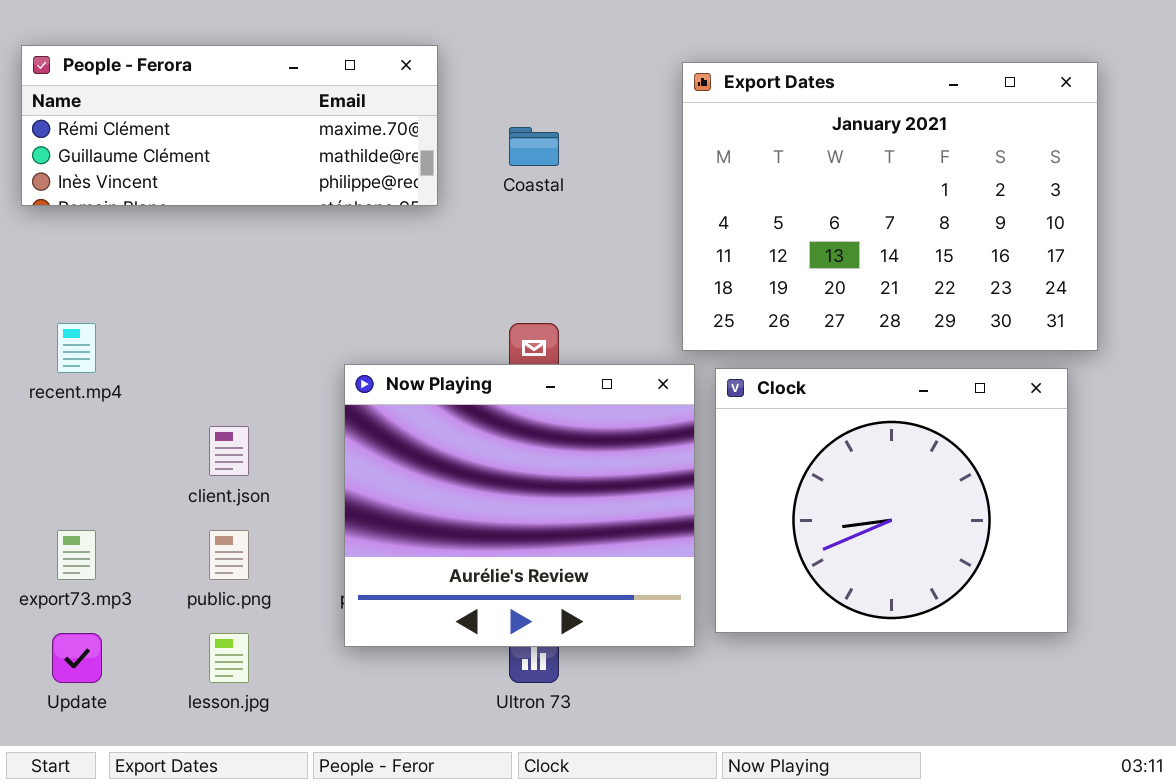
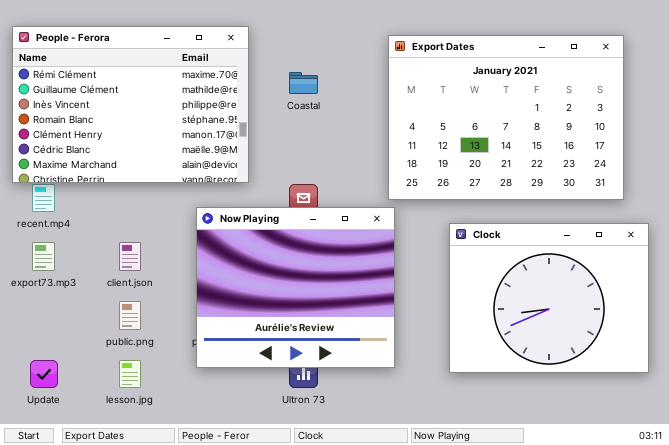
People - Ferora: [21,45,438,206] -> [12,26,249,183], resized
Clock: [715,368,1068,633] -> [449,223,649,373], moved
export73.mp3: [57,530,96,580] -> [32,242,55,271], moved

